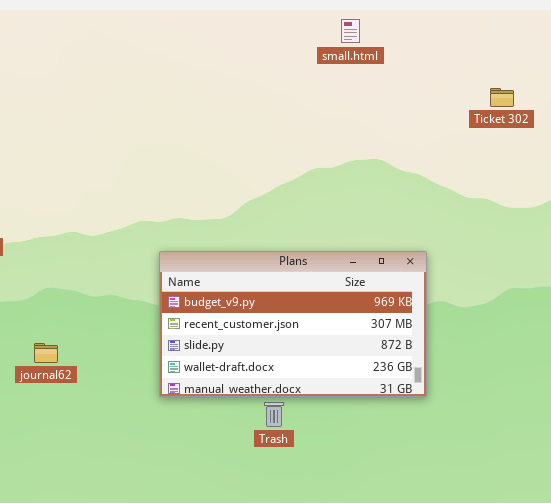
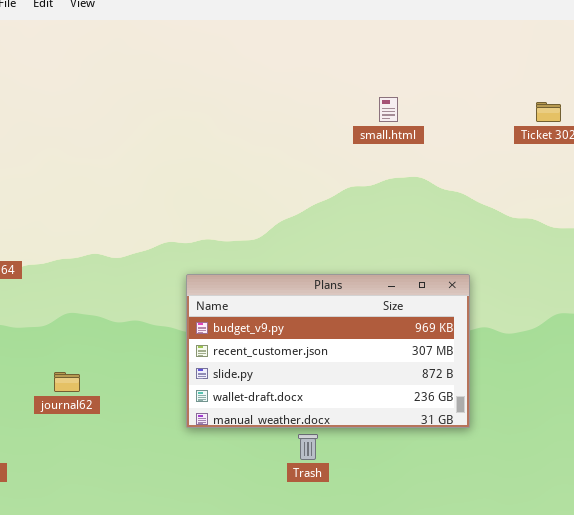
small.html: [341,19,360,43] -> [379,97,398,122], moved

